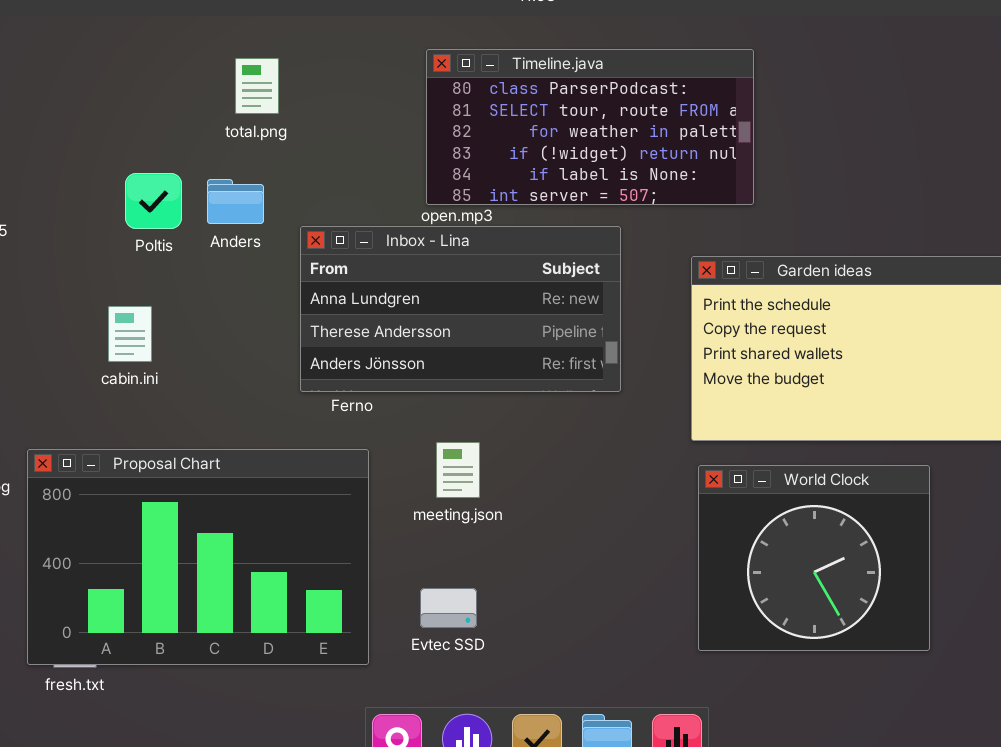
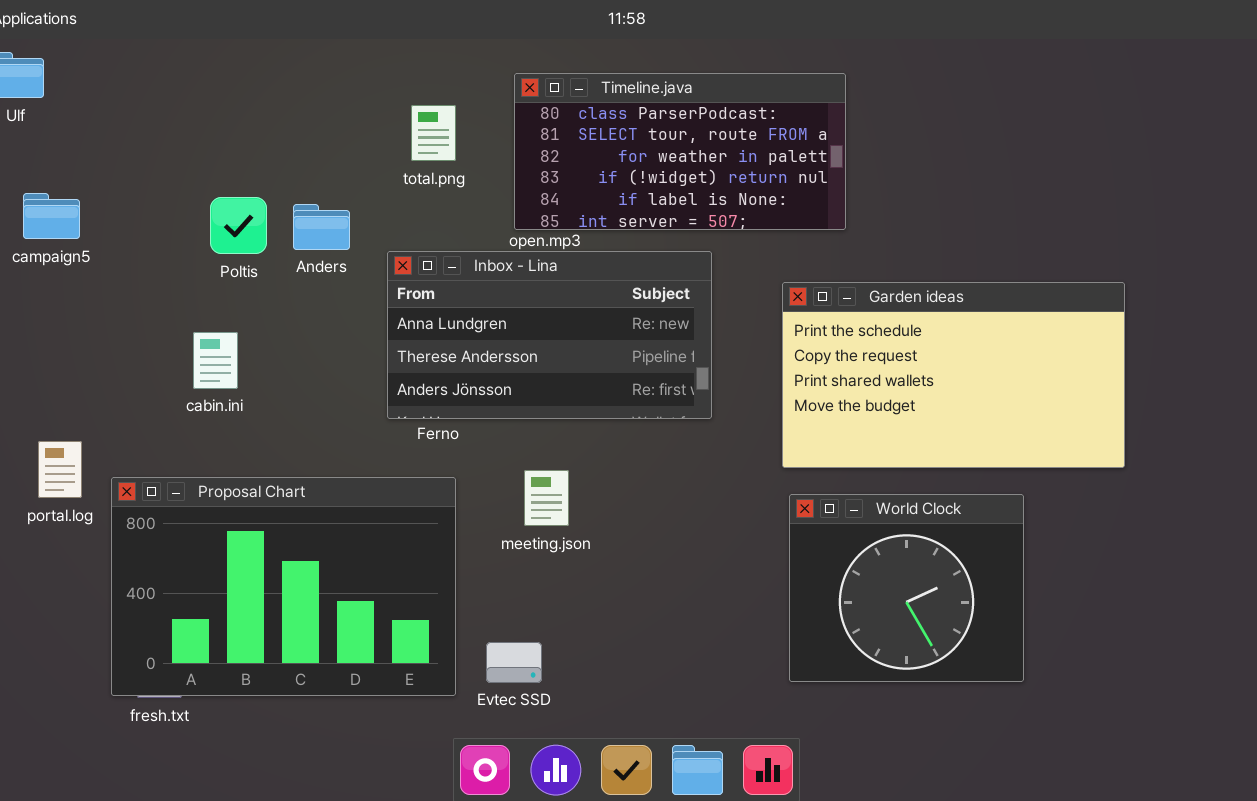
total.png: [235,58,279,114] -> [411,105,456,161], moved
Evtec SSD: [420,588,477,628] -> [486,642,542,683], moved

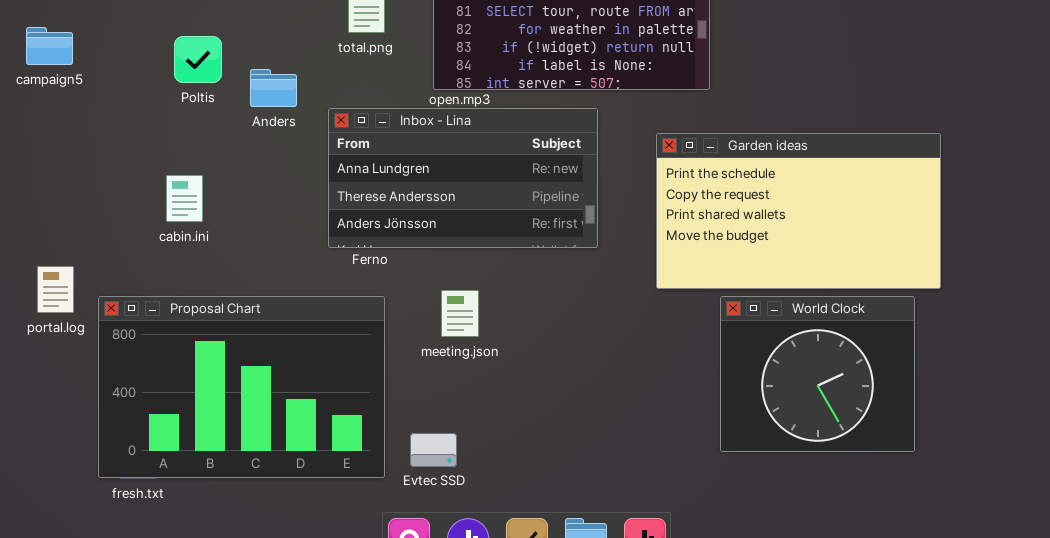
campaign5: [23,193,80,239] -> [26,27,73,65], moved
Poltis: [210,197,267,254] -> [174,36,222,83], moved
World Clock: [789,494,1024,682] -> [720,296,915,452], moved

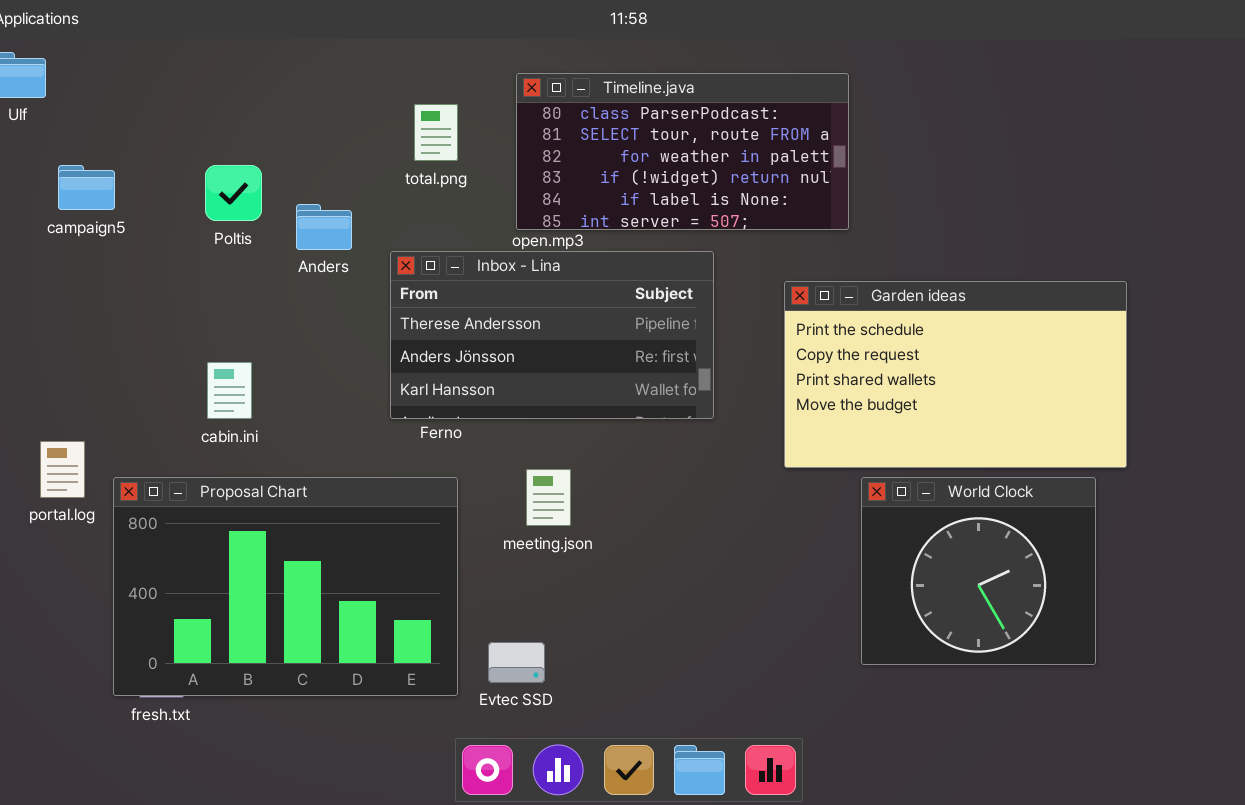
campaign5: [26,27,73,65] -> [58,165,115,210], moved
Inbox - Lina: [328,108,598,248] -> [390,251,714,419], scrolled down 1 row
cabin.ini: [166,175,203,222] -> [207,362,252,419], moved

